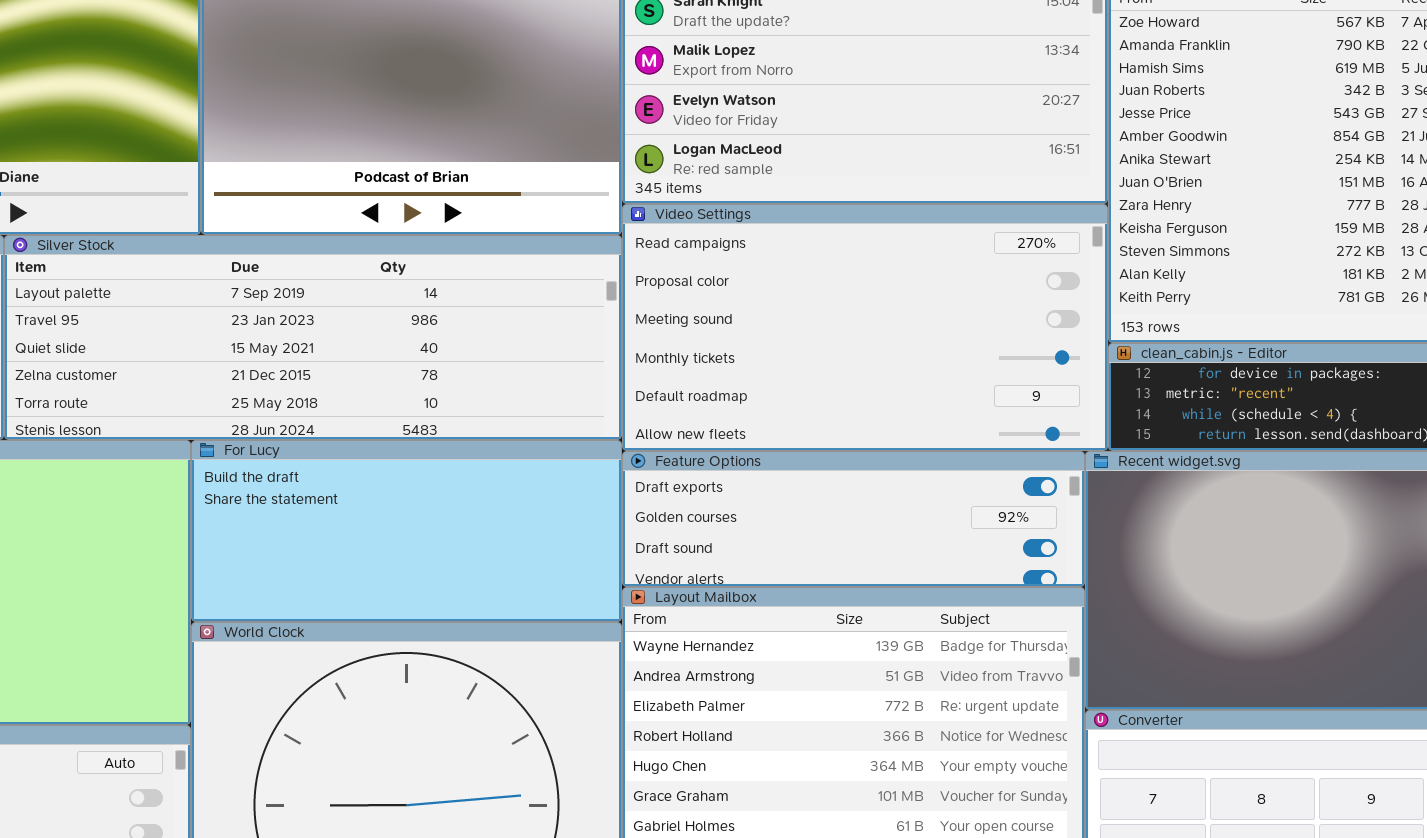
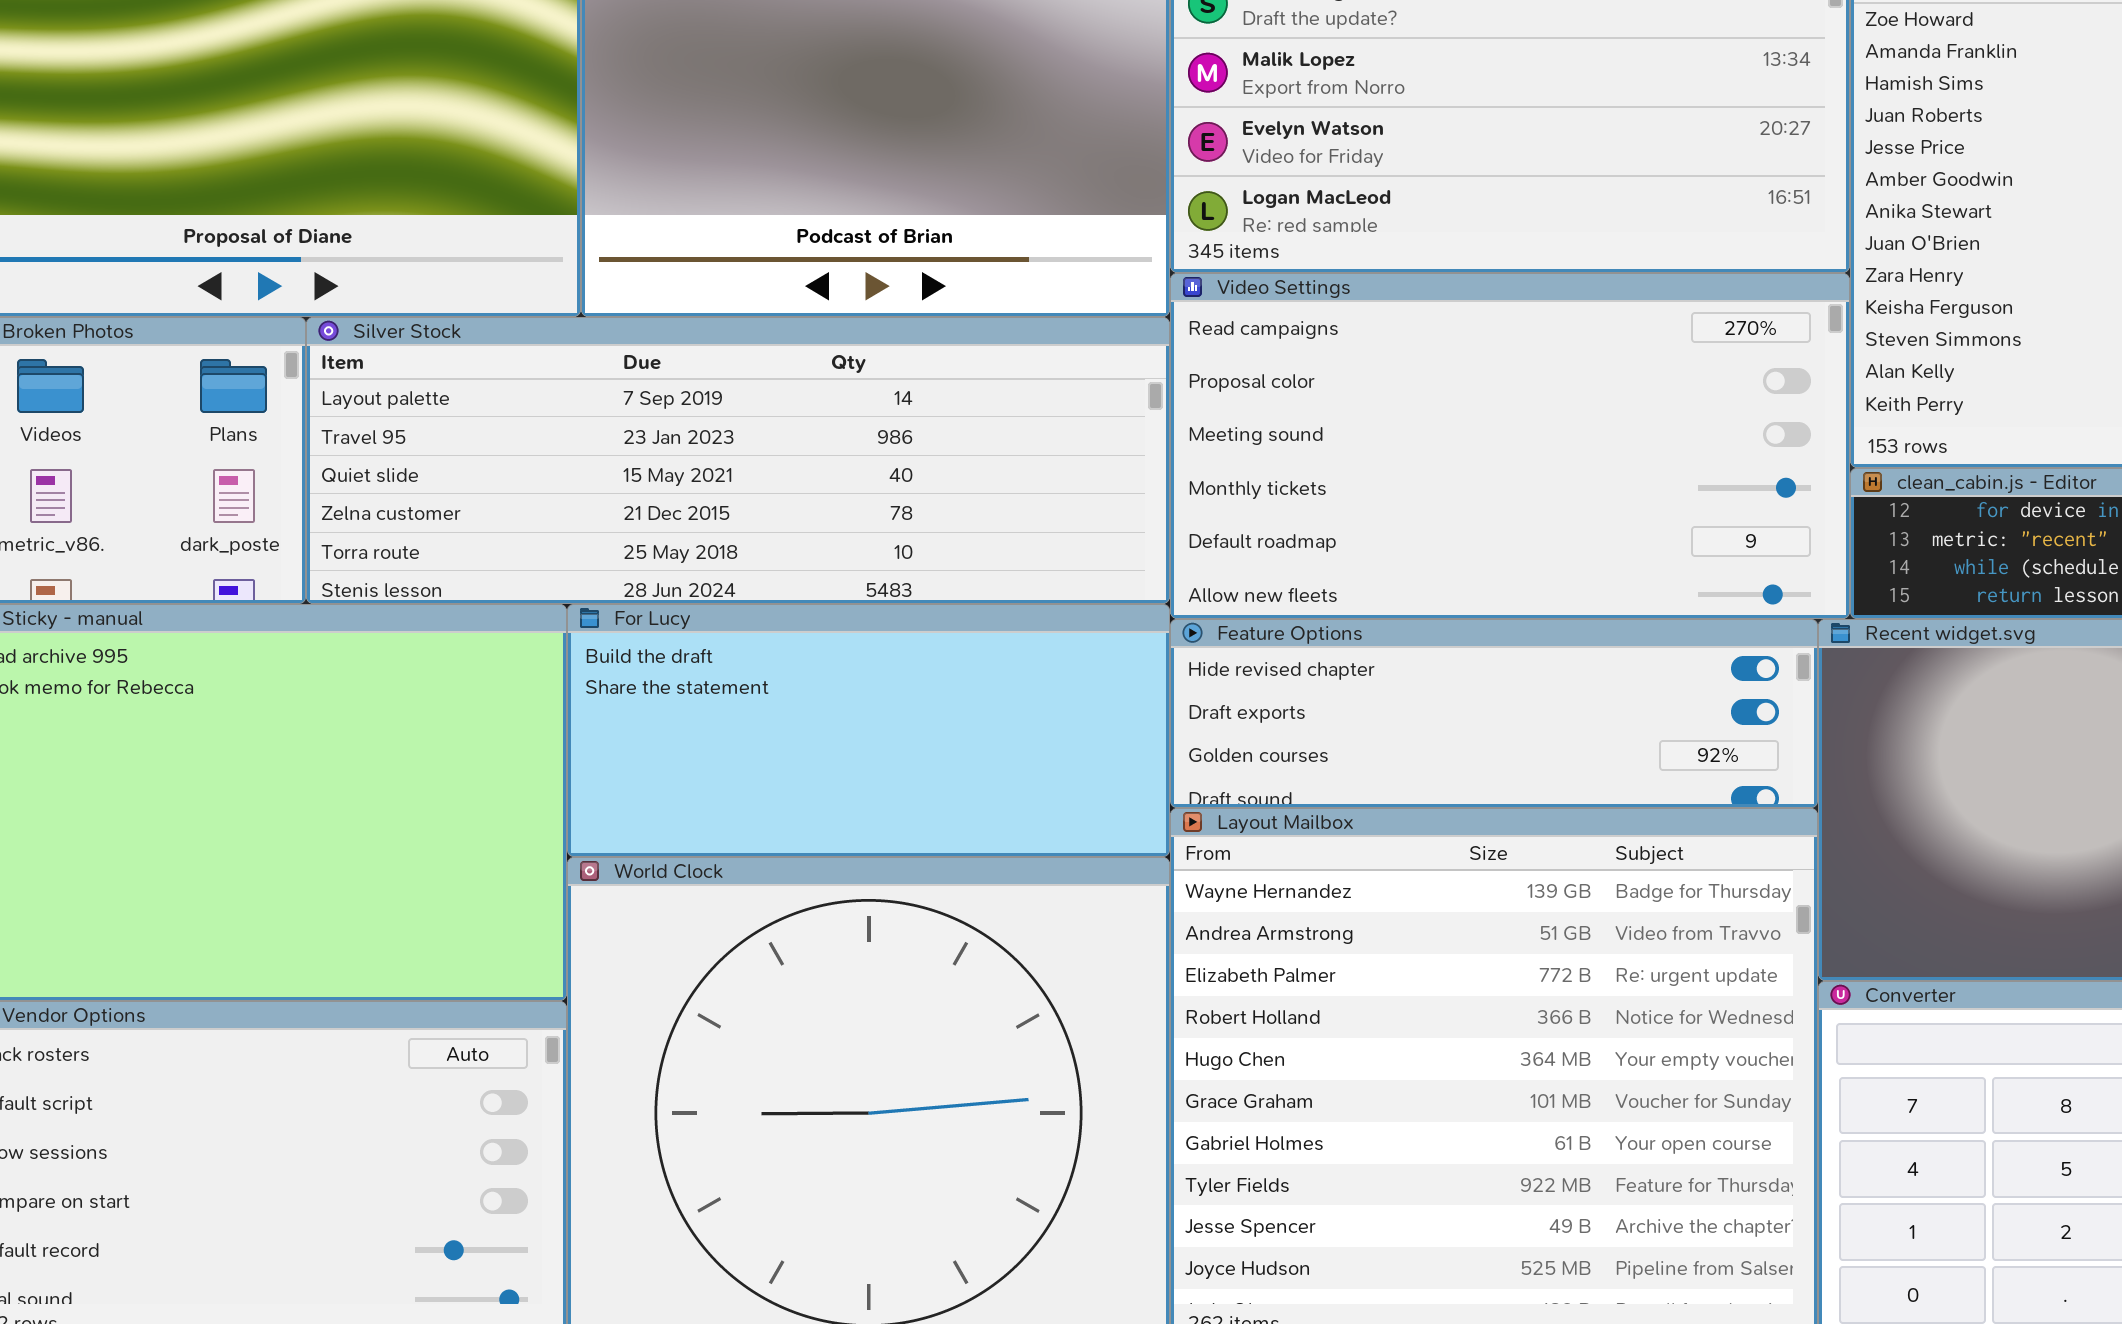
Feature Options: [622,451,1085,587] -> [1170,619,1818,808], scrolled up 1 row

